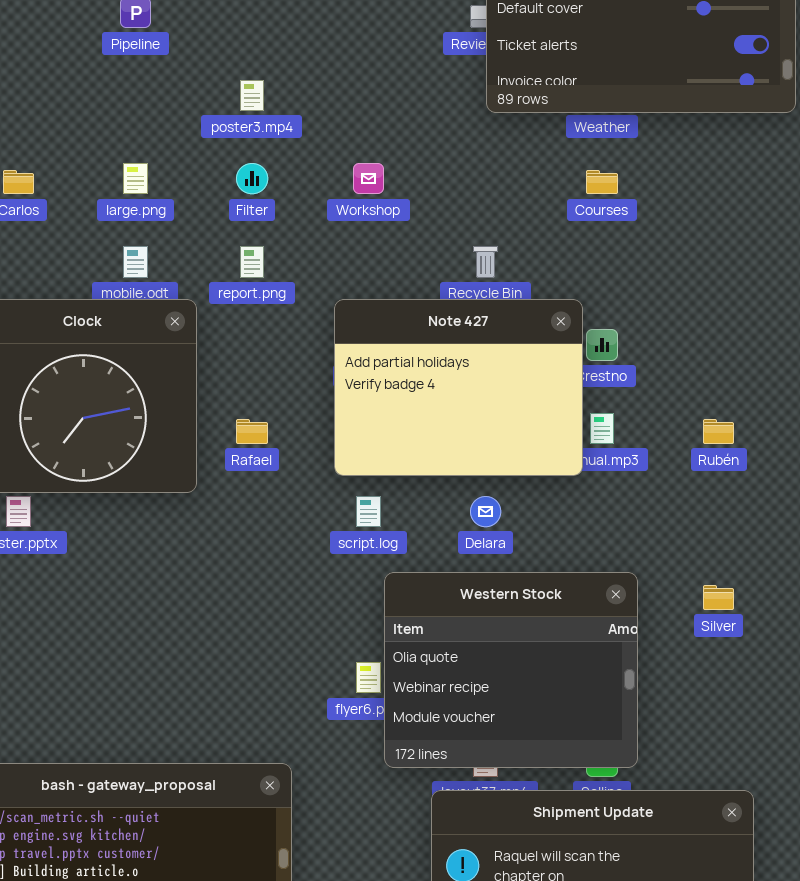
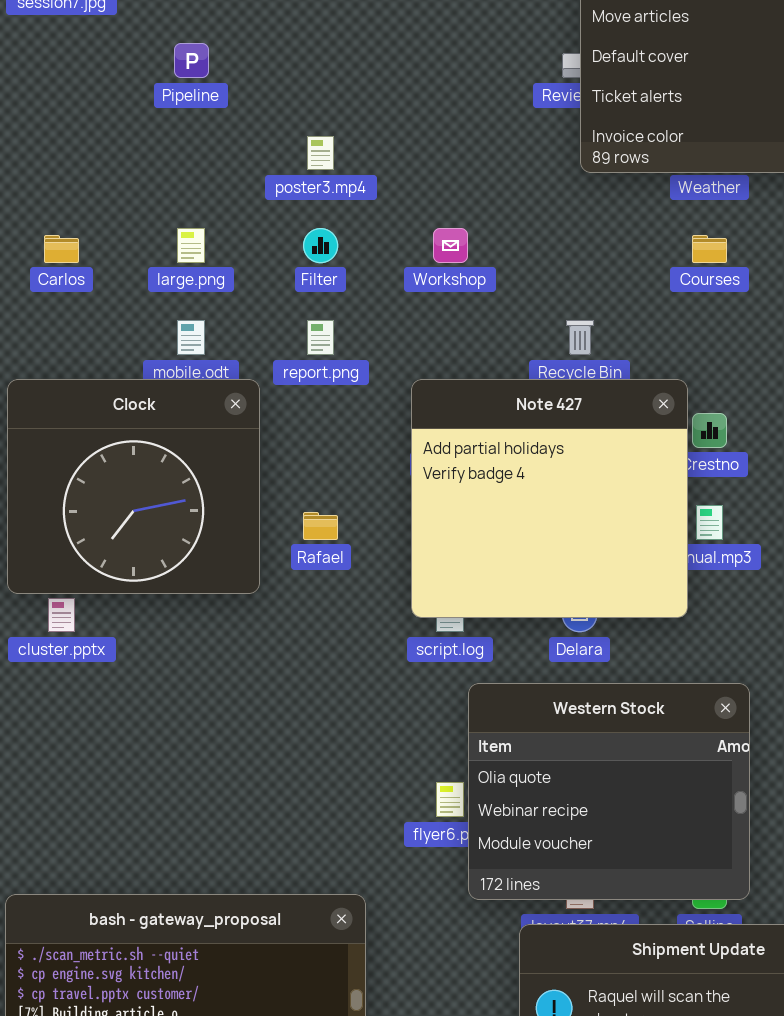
Note 427: [334,299,583,476] -> [411,379,688,618], resized

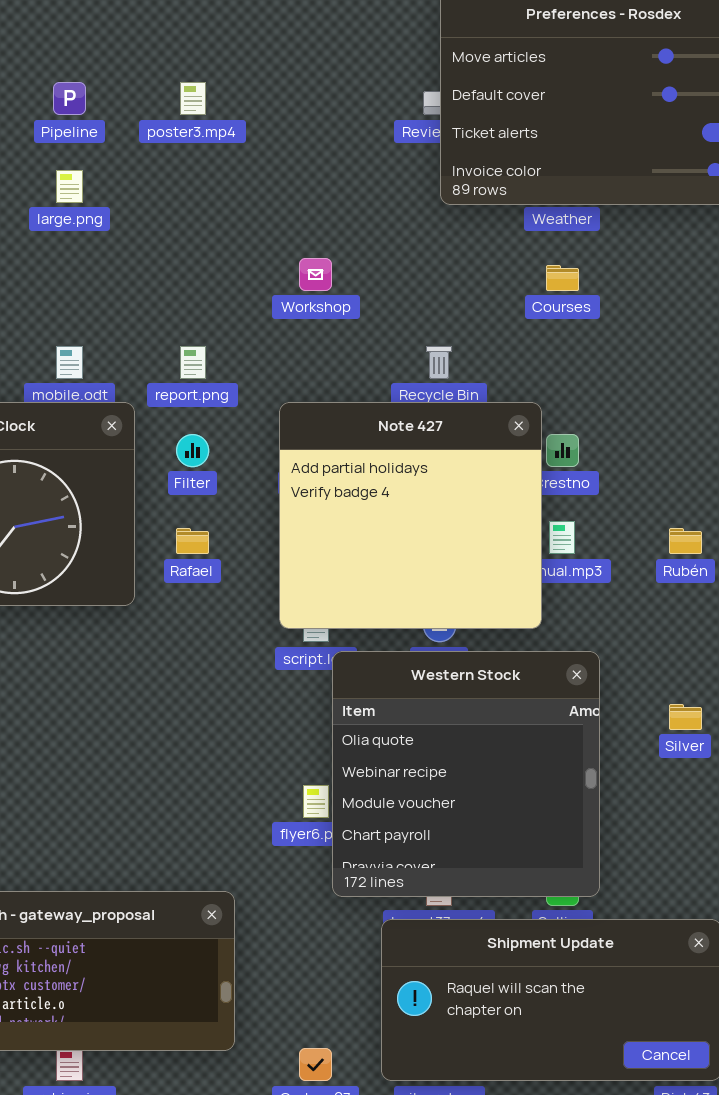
poster3.mp4: [307,136,334,170] -> [180,82,206,115], moved
large.png: [177,228,205,263] -> [56,170,83,203], moved
Filter: [303,228,338,263] -> [176,434,209,467], moved
Western Stock: [468,683,750,900] -> [332,651,600,897], resized

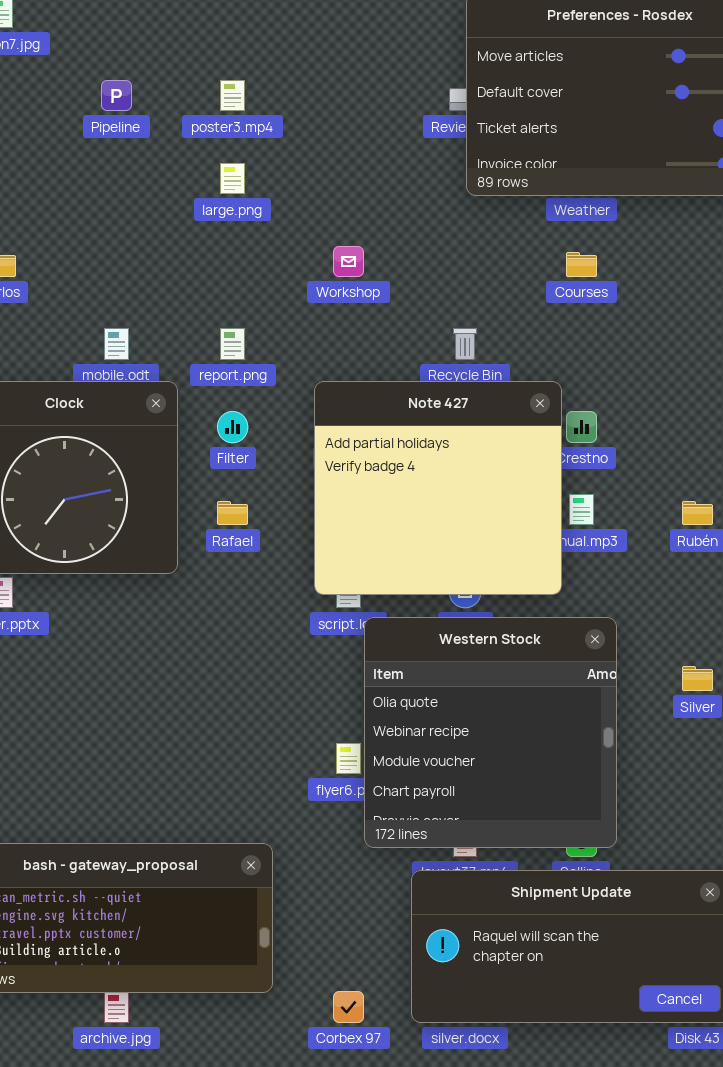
large.png: [56,170,83,203] -> [220,163,245,194], moved

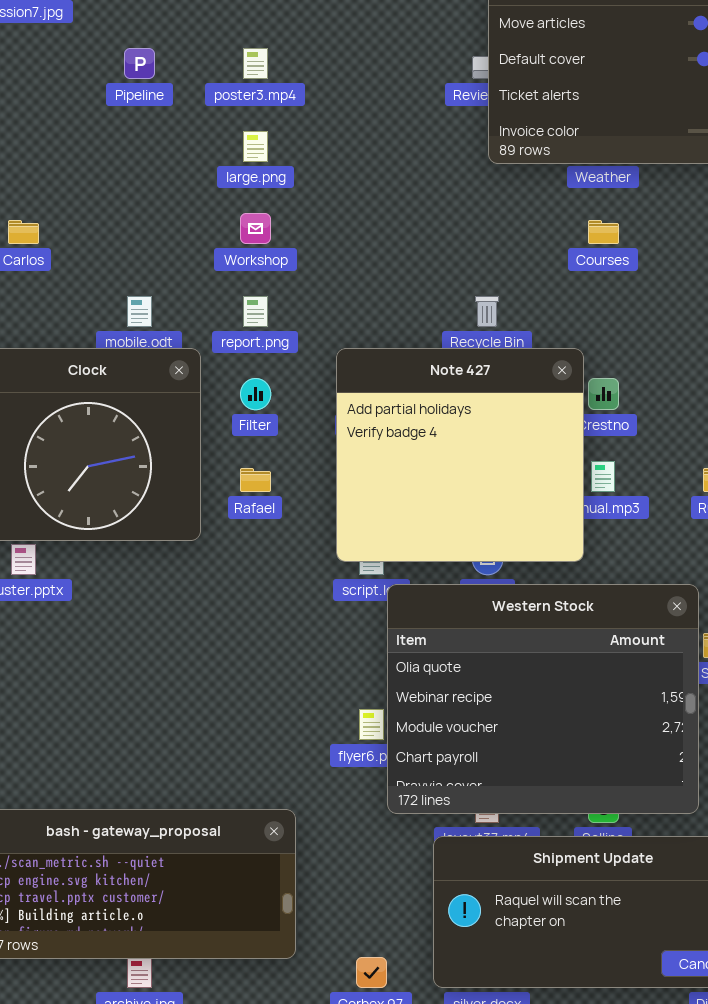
Workshop: [333,246,364,277] -> [240,213,271,244], moved
Western Stock: [364,617,617,848] -> [387,584,699,814], resized

